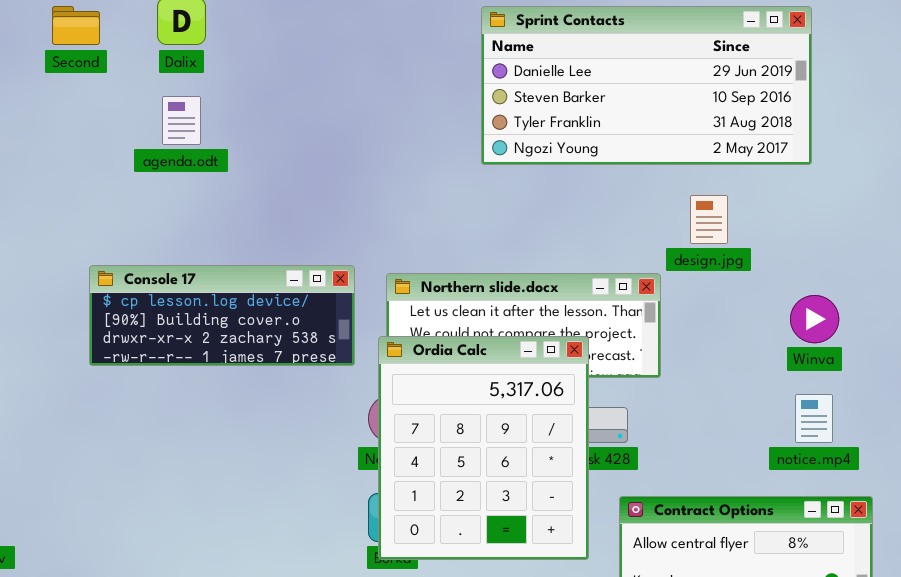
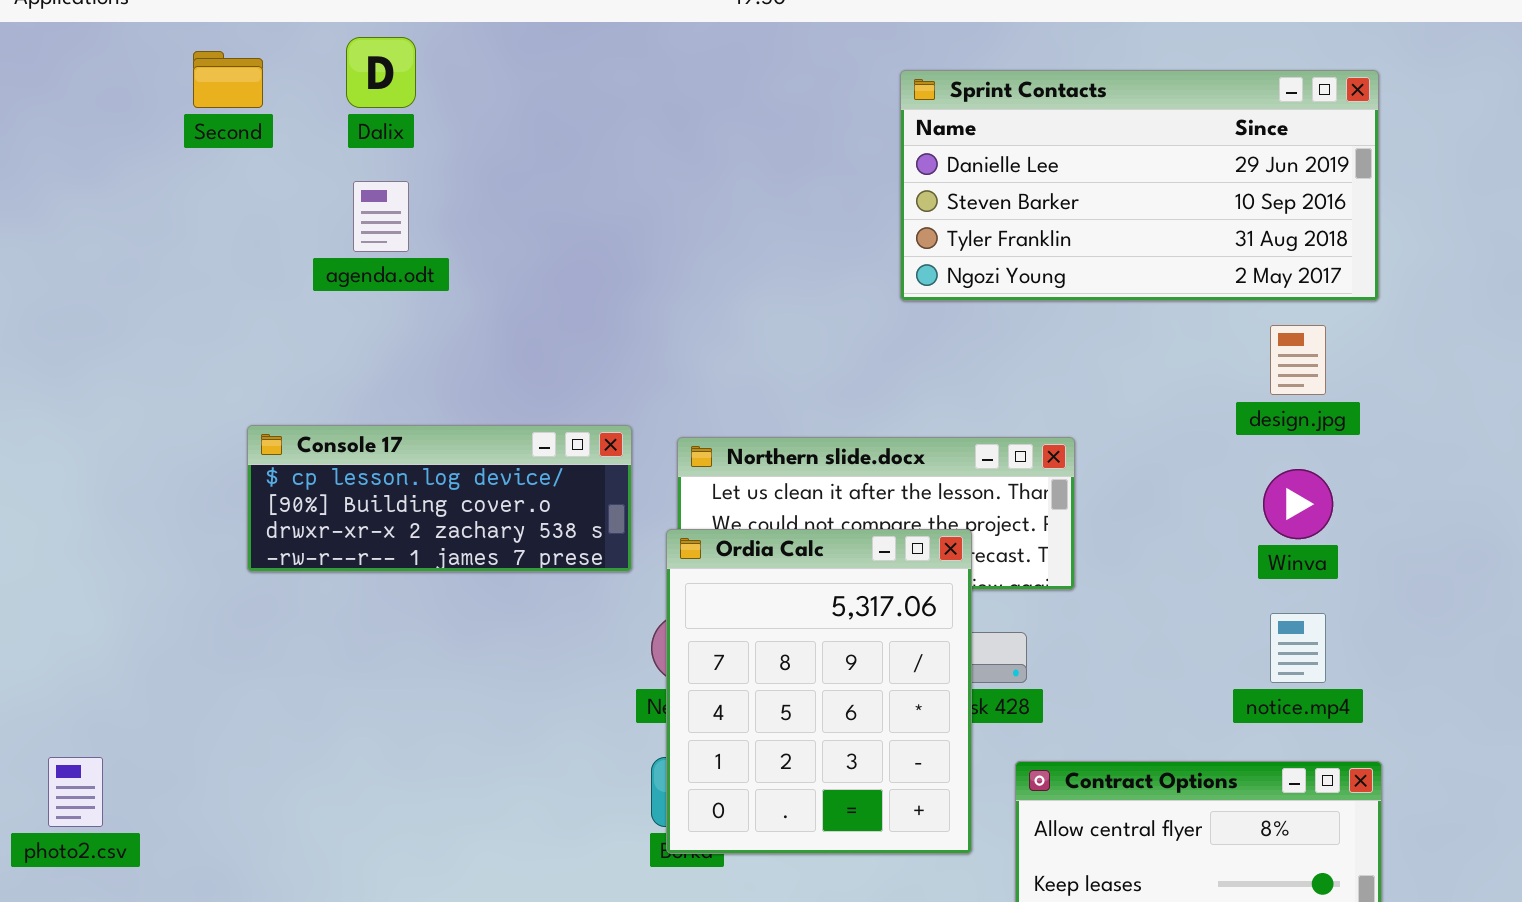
Sprint Contacts: [481,6,812,165] -> [900,70,1379,301], moved
design.jpg: [690,195,728,244] -> [1270,325,1326,395], moved

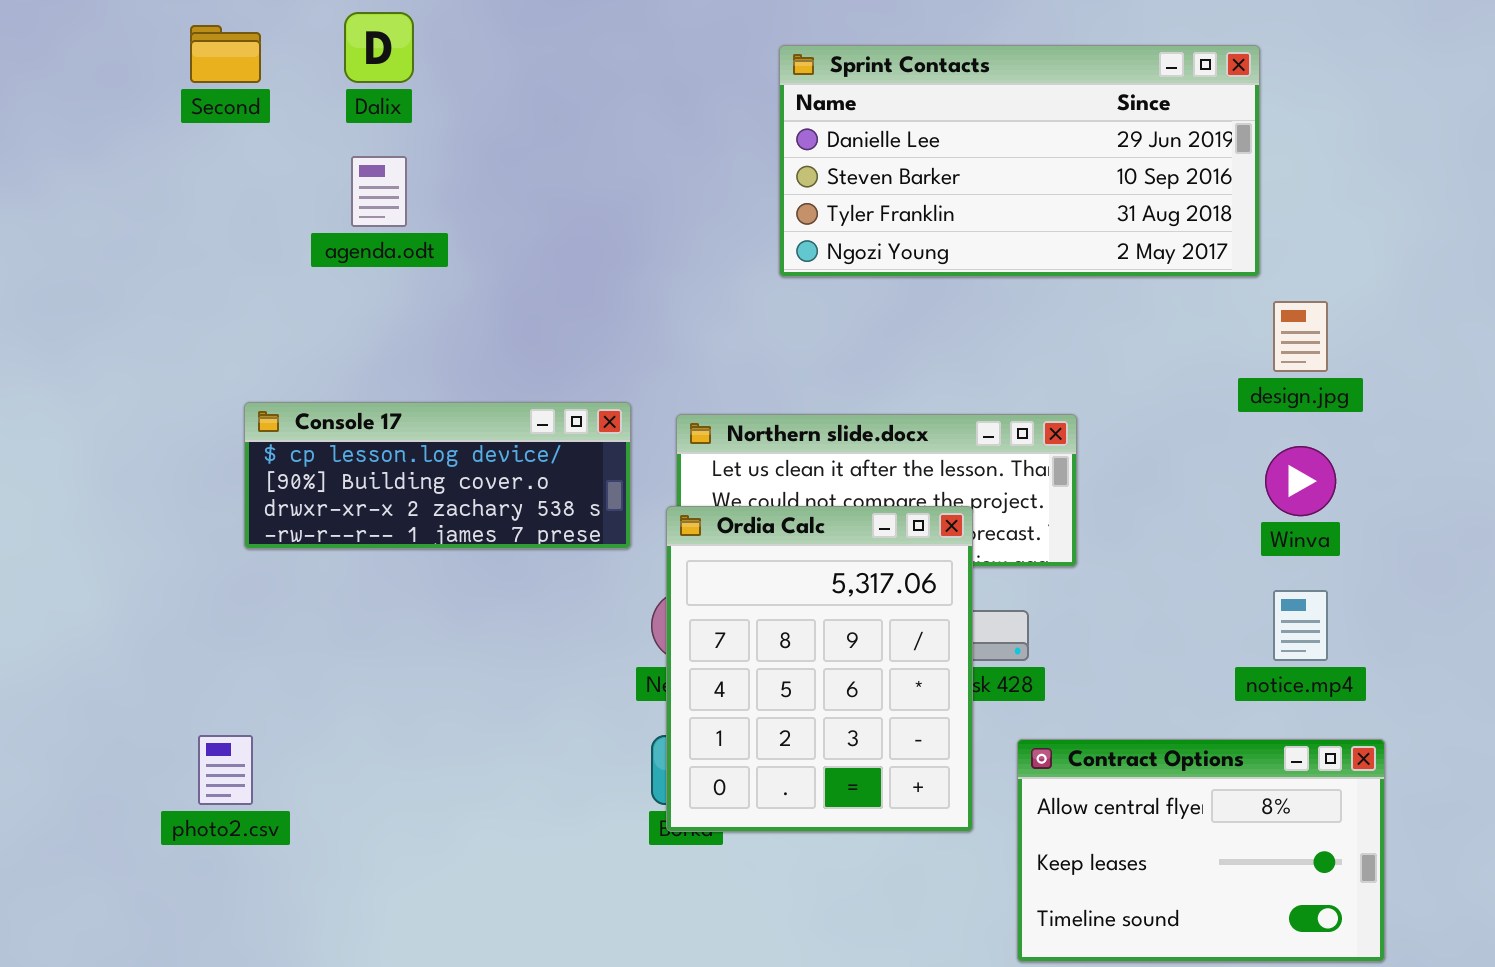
Sprint Contacts: [900,70,1379,301] -> [779,45,1260,277], moved
photo2.csv: [48,757,103,827] -> [198,735,253,805], moved

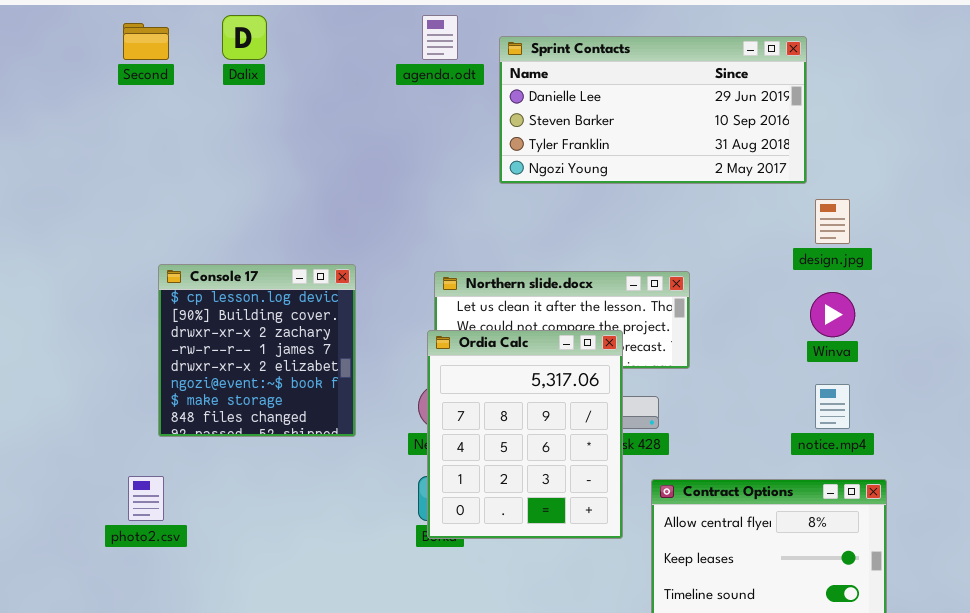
agenda.odt: [351,156,407,227] -> [422,15,458,60], moved
Console 17: [244,402,631,549] -> [158,264,356,437], resized

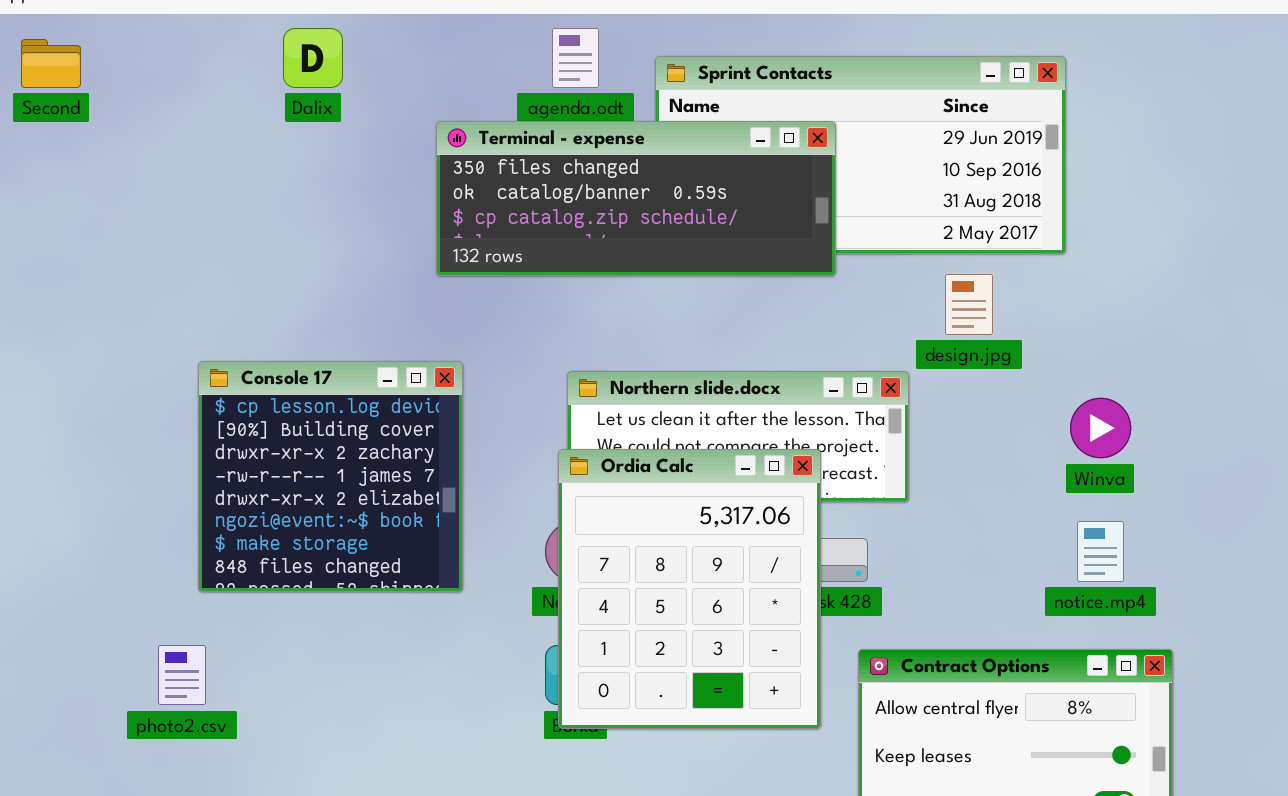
Second: [123,23,169,60] -> [21,39,81,88], moved
Terminal - expense: none -> [436,121,836,276], opened
design.jpg: [815,199,850,244] -> [945,274,993,335], moved

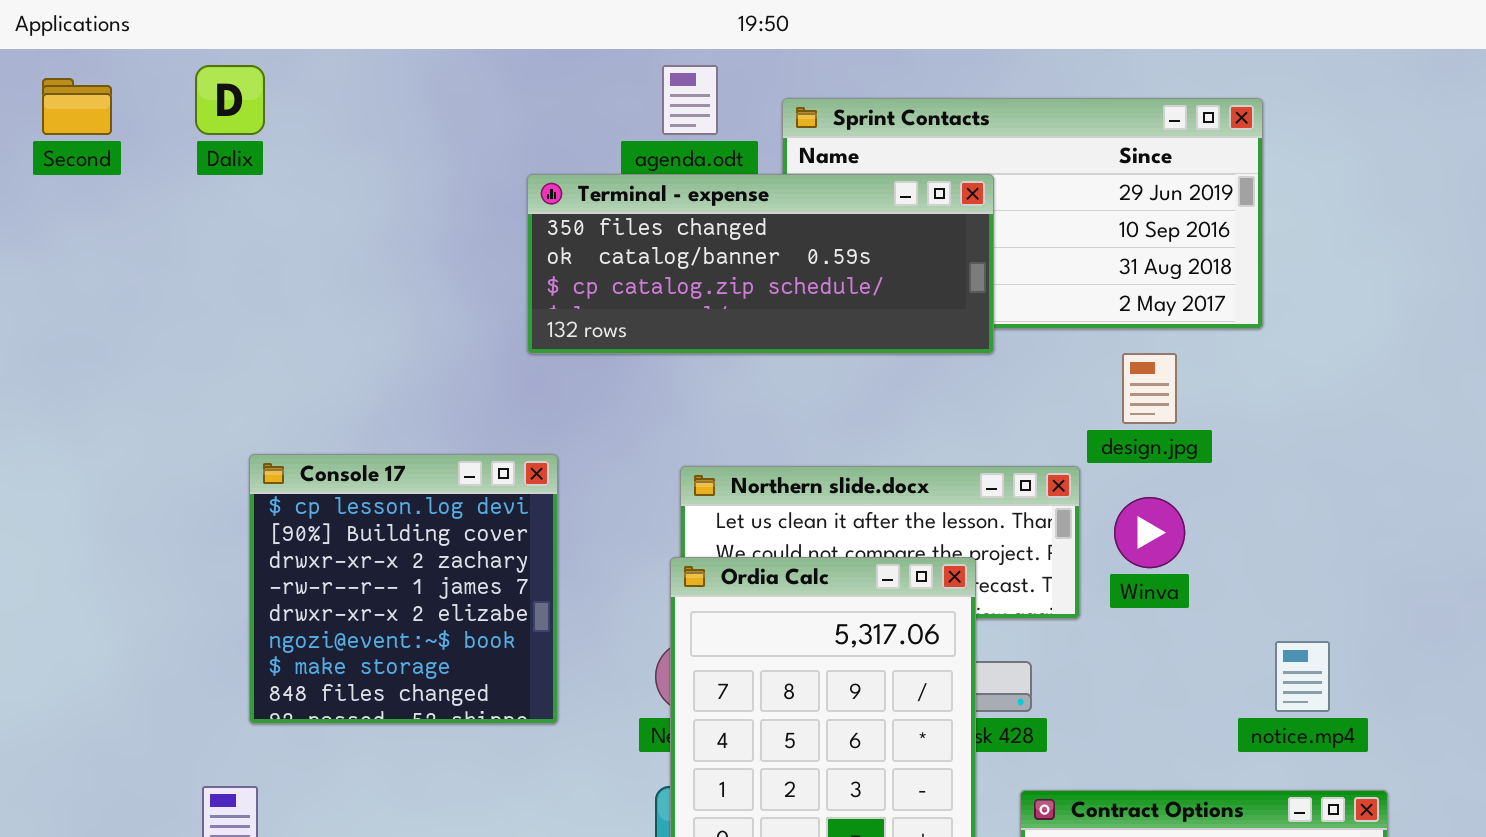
Dalix: [283,28,343,88] -> [195,65,265,135], moved
Winva: [1070,398,1131,458] -> [1114,497,1185,568], moved

